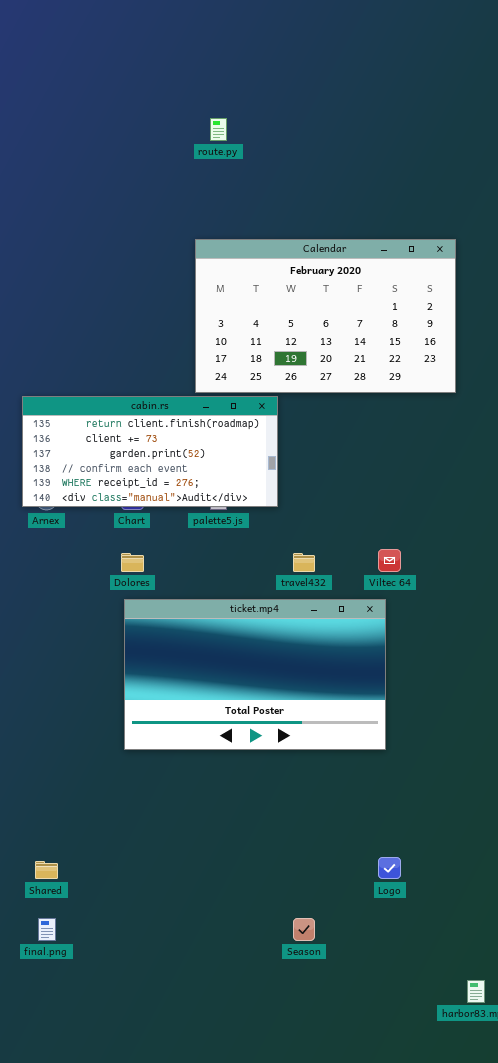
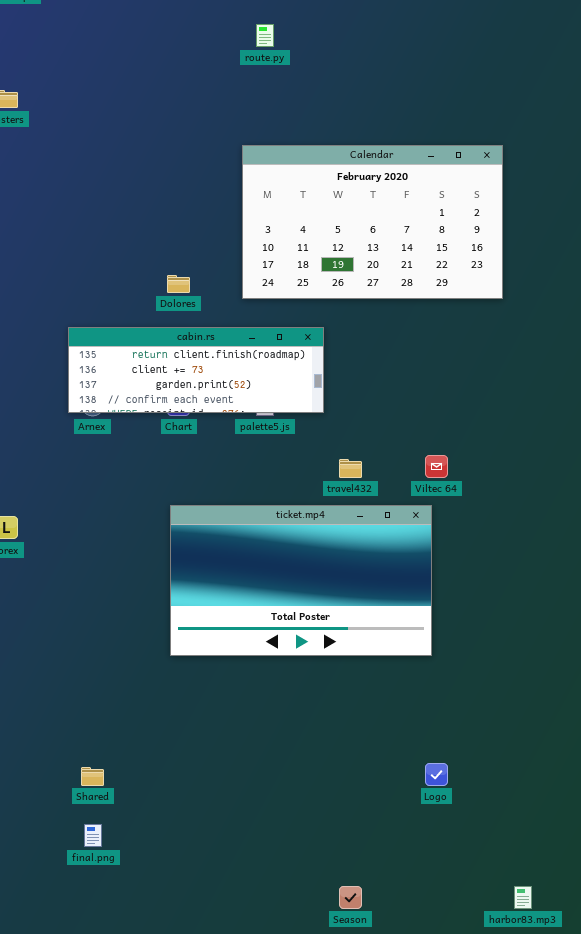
cabin.rs: [22,396,278,507] -> [68,327,324,413], resized
Dolores: [121,553,144,572] -> [167,275,190,293], moved
Season: [293,918,315,941] -> [339,886,362,909], moved

